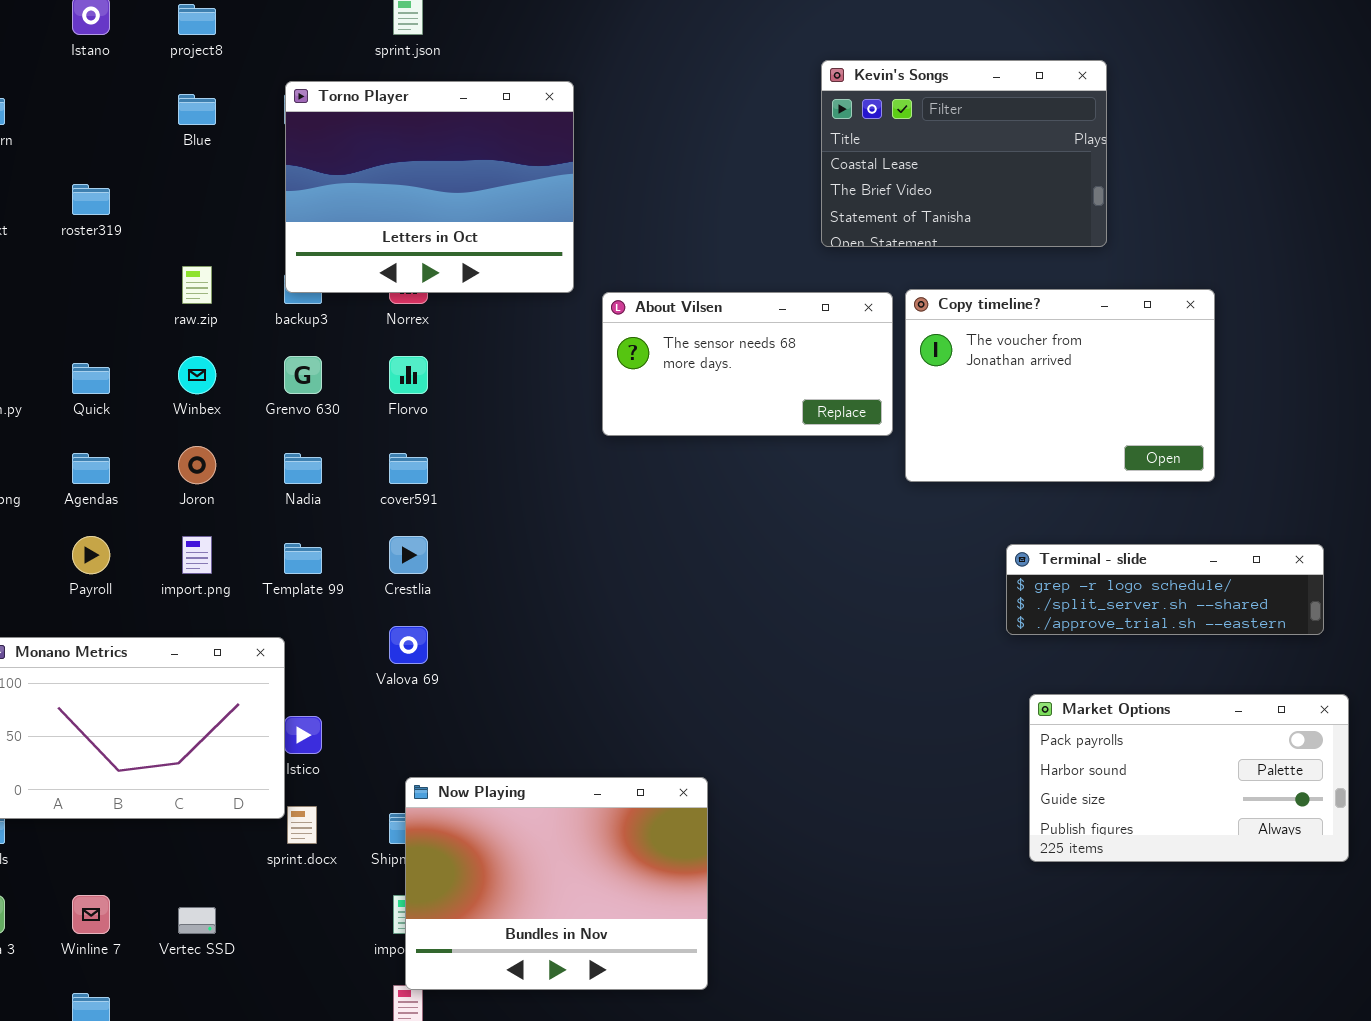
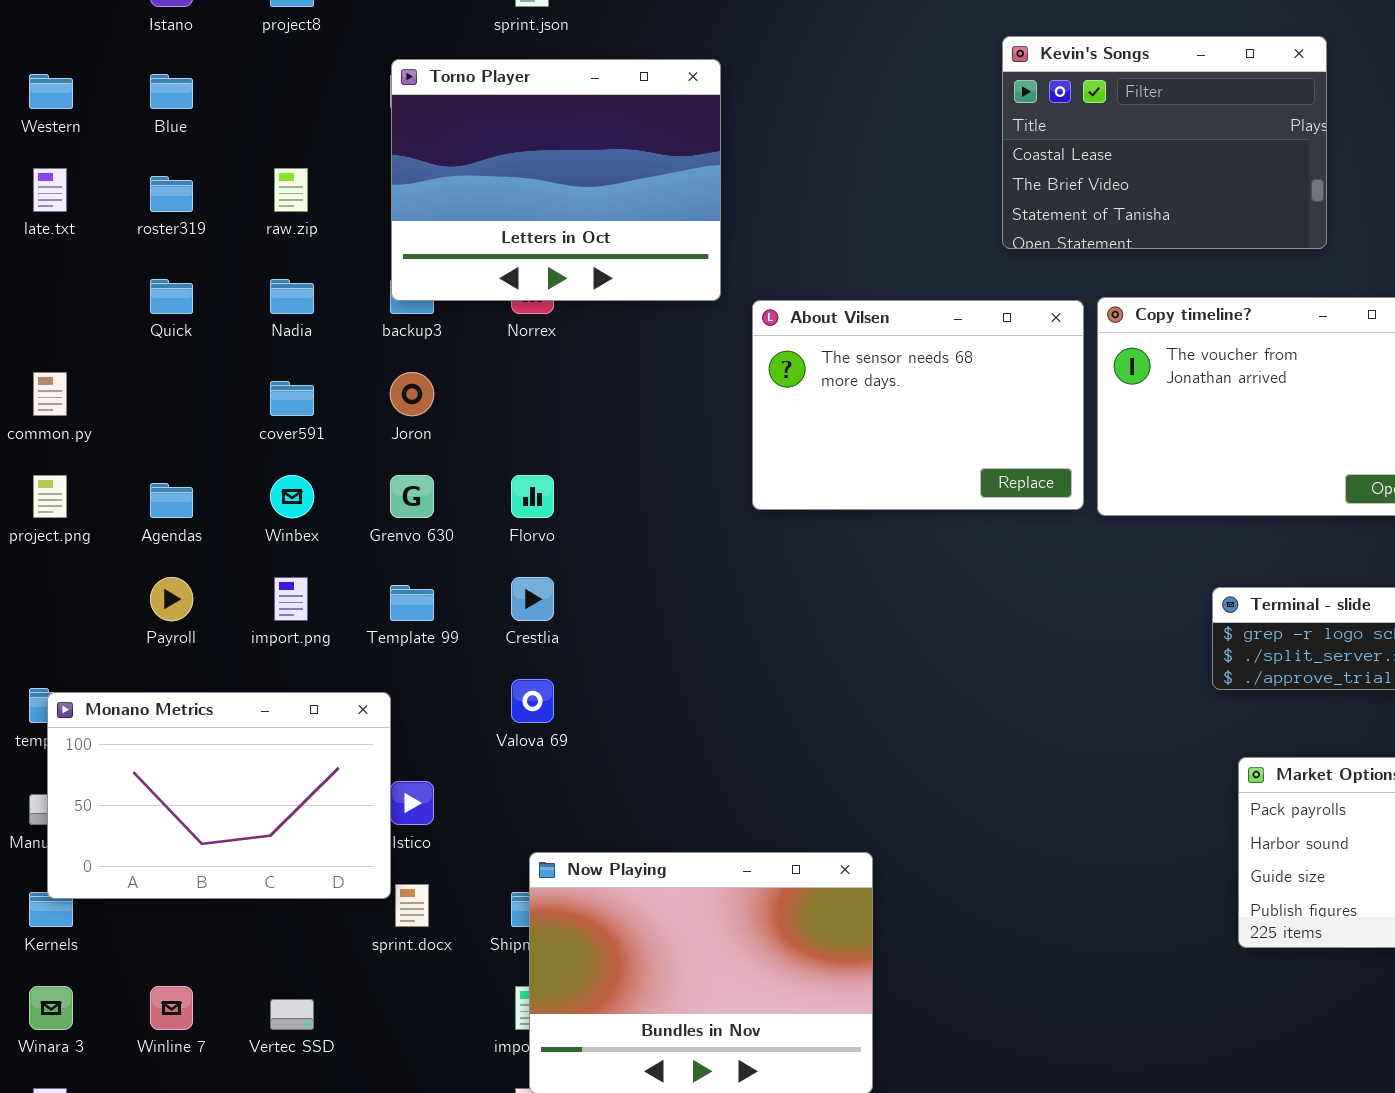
Blue: [178,94,216,125] -> [150,74,193,109], moved
raw.zip: [182,266,212,304] -> [274,168,308,212], moved
About Vilsen: [602,292,893,436] -> [752,300,1084,510], resized
Winbex: [178,356,216,394] -> [270,475,314,518], moved
Grenvo 630: [284,356,322,394] -> [390,475,434,518], moved
Florvo: [389,356,428,394] -> [511,475,554,518], moved
Quick: [72,363,110,394] -> [150,279,193,314], moved
Joron: [178,446,216,484] -> [390,372,434,416], moved
Nadia: [284,453,322,484] -> [270,279,314,314], moved
cover591: [389,453,428,484] -> [270,381,314,416], moved

